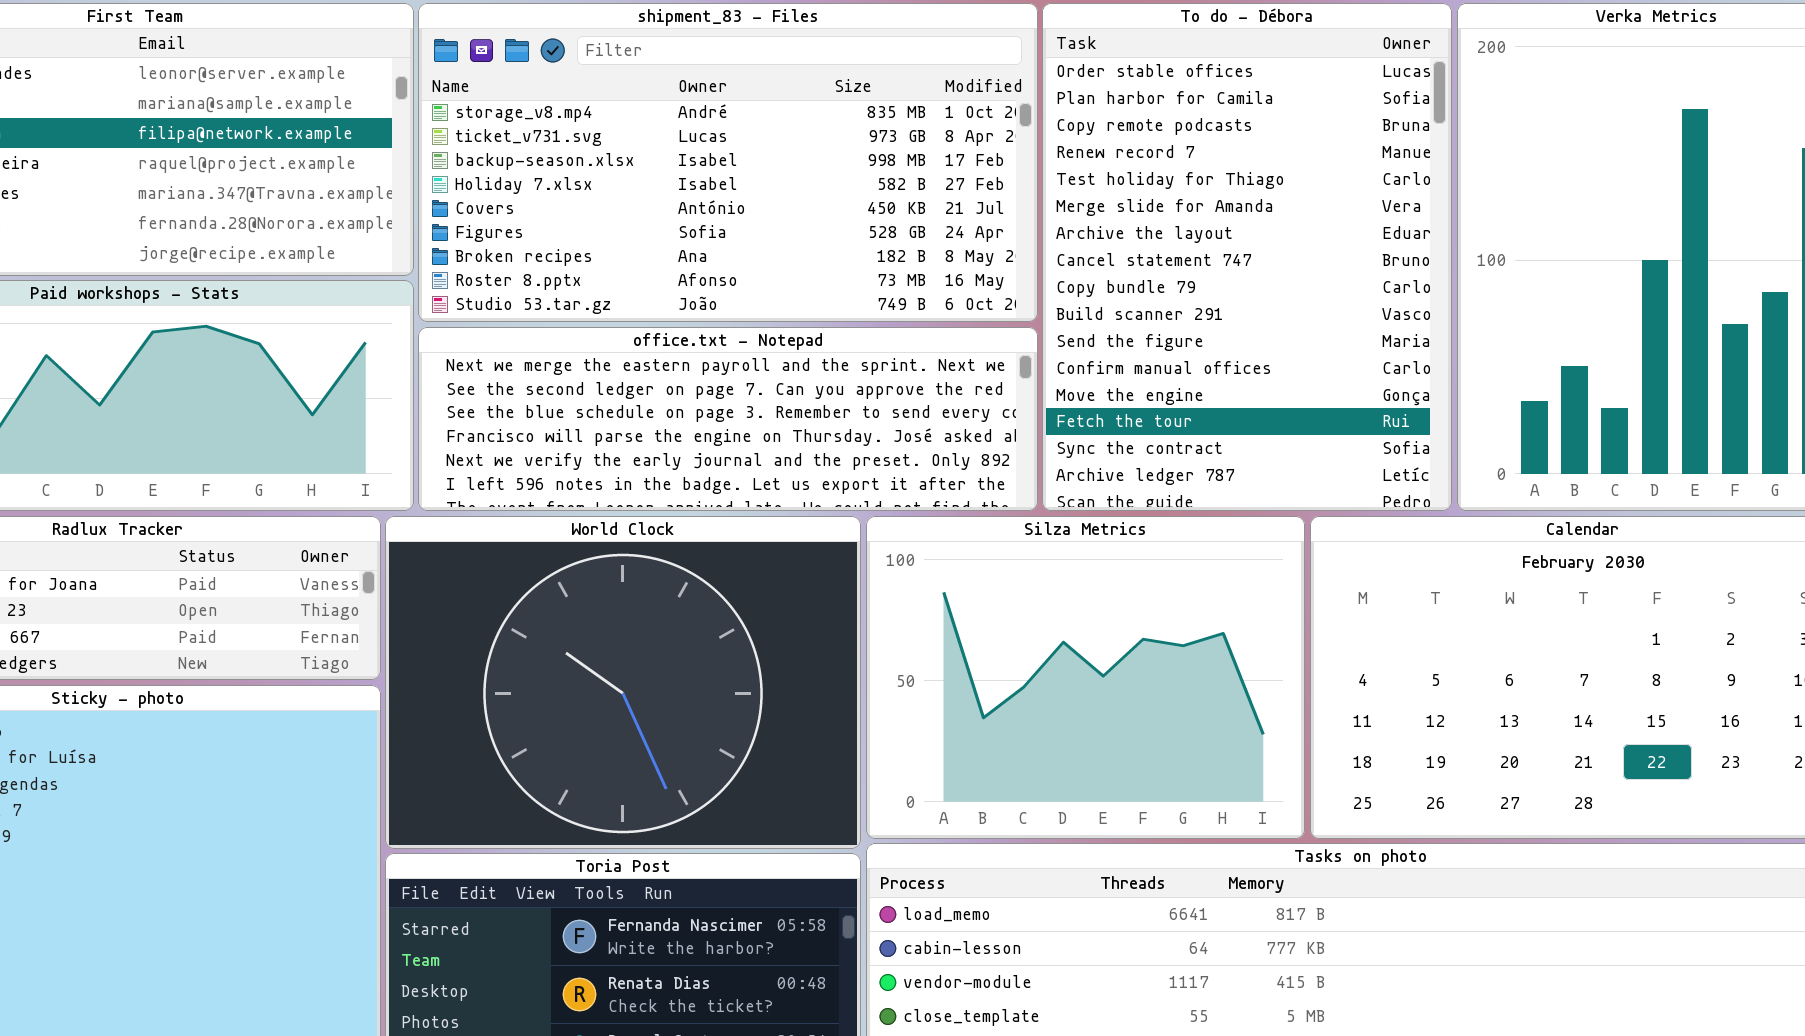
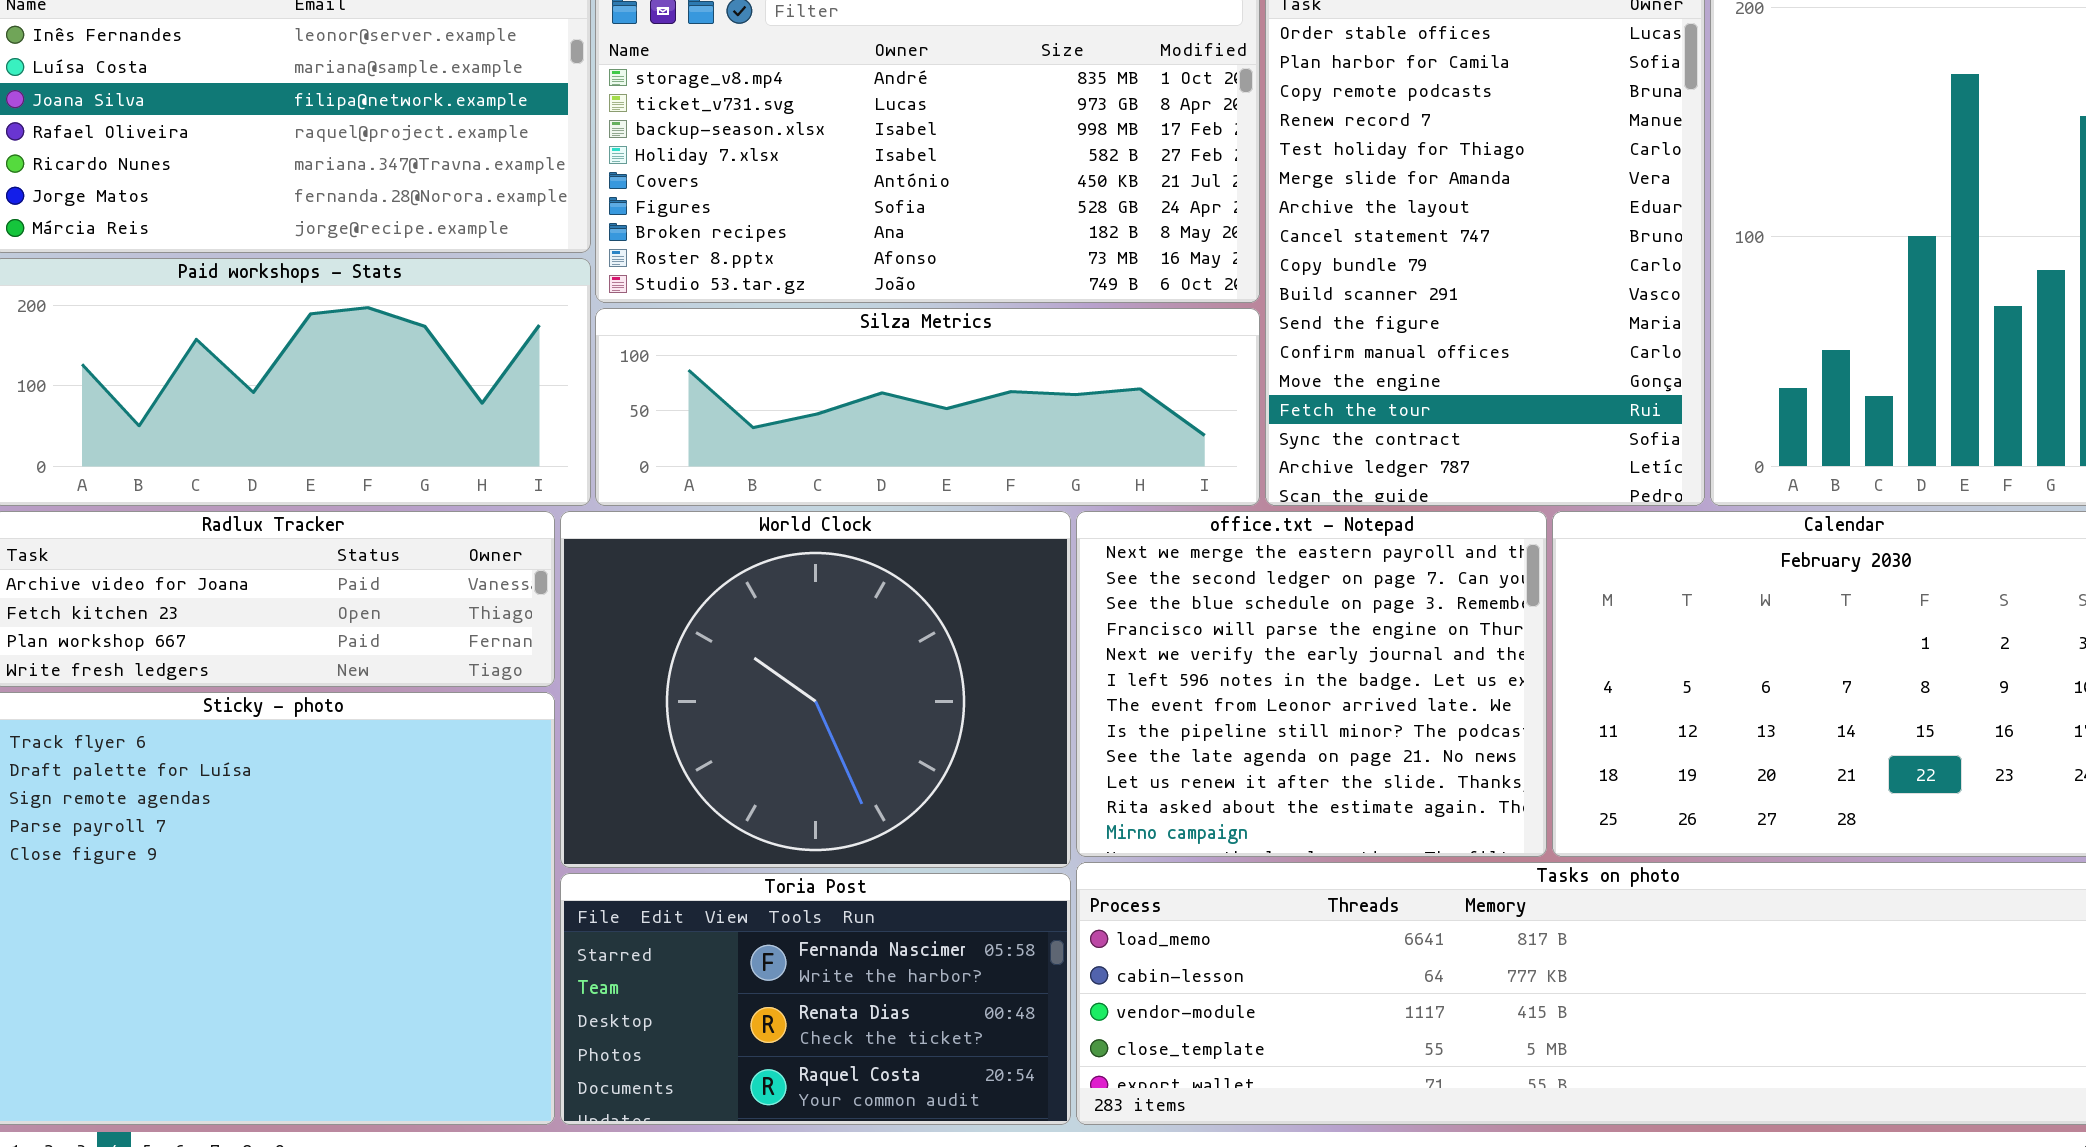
office.txt - Notepad: [418,327,1038,511] -> [1076,511,1547,857], moved, resized
Silza Metrics: [866,516,1305,839] -> [595,308,1260,506], moved, resized

